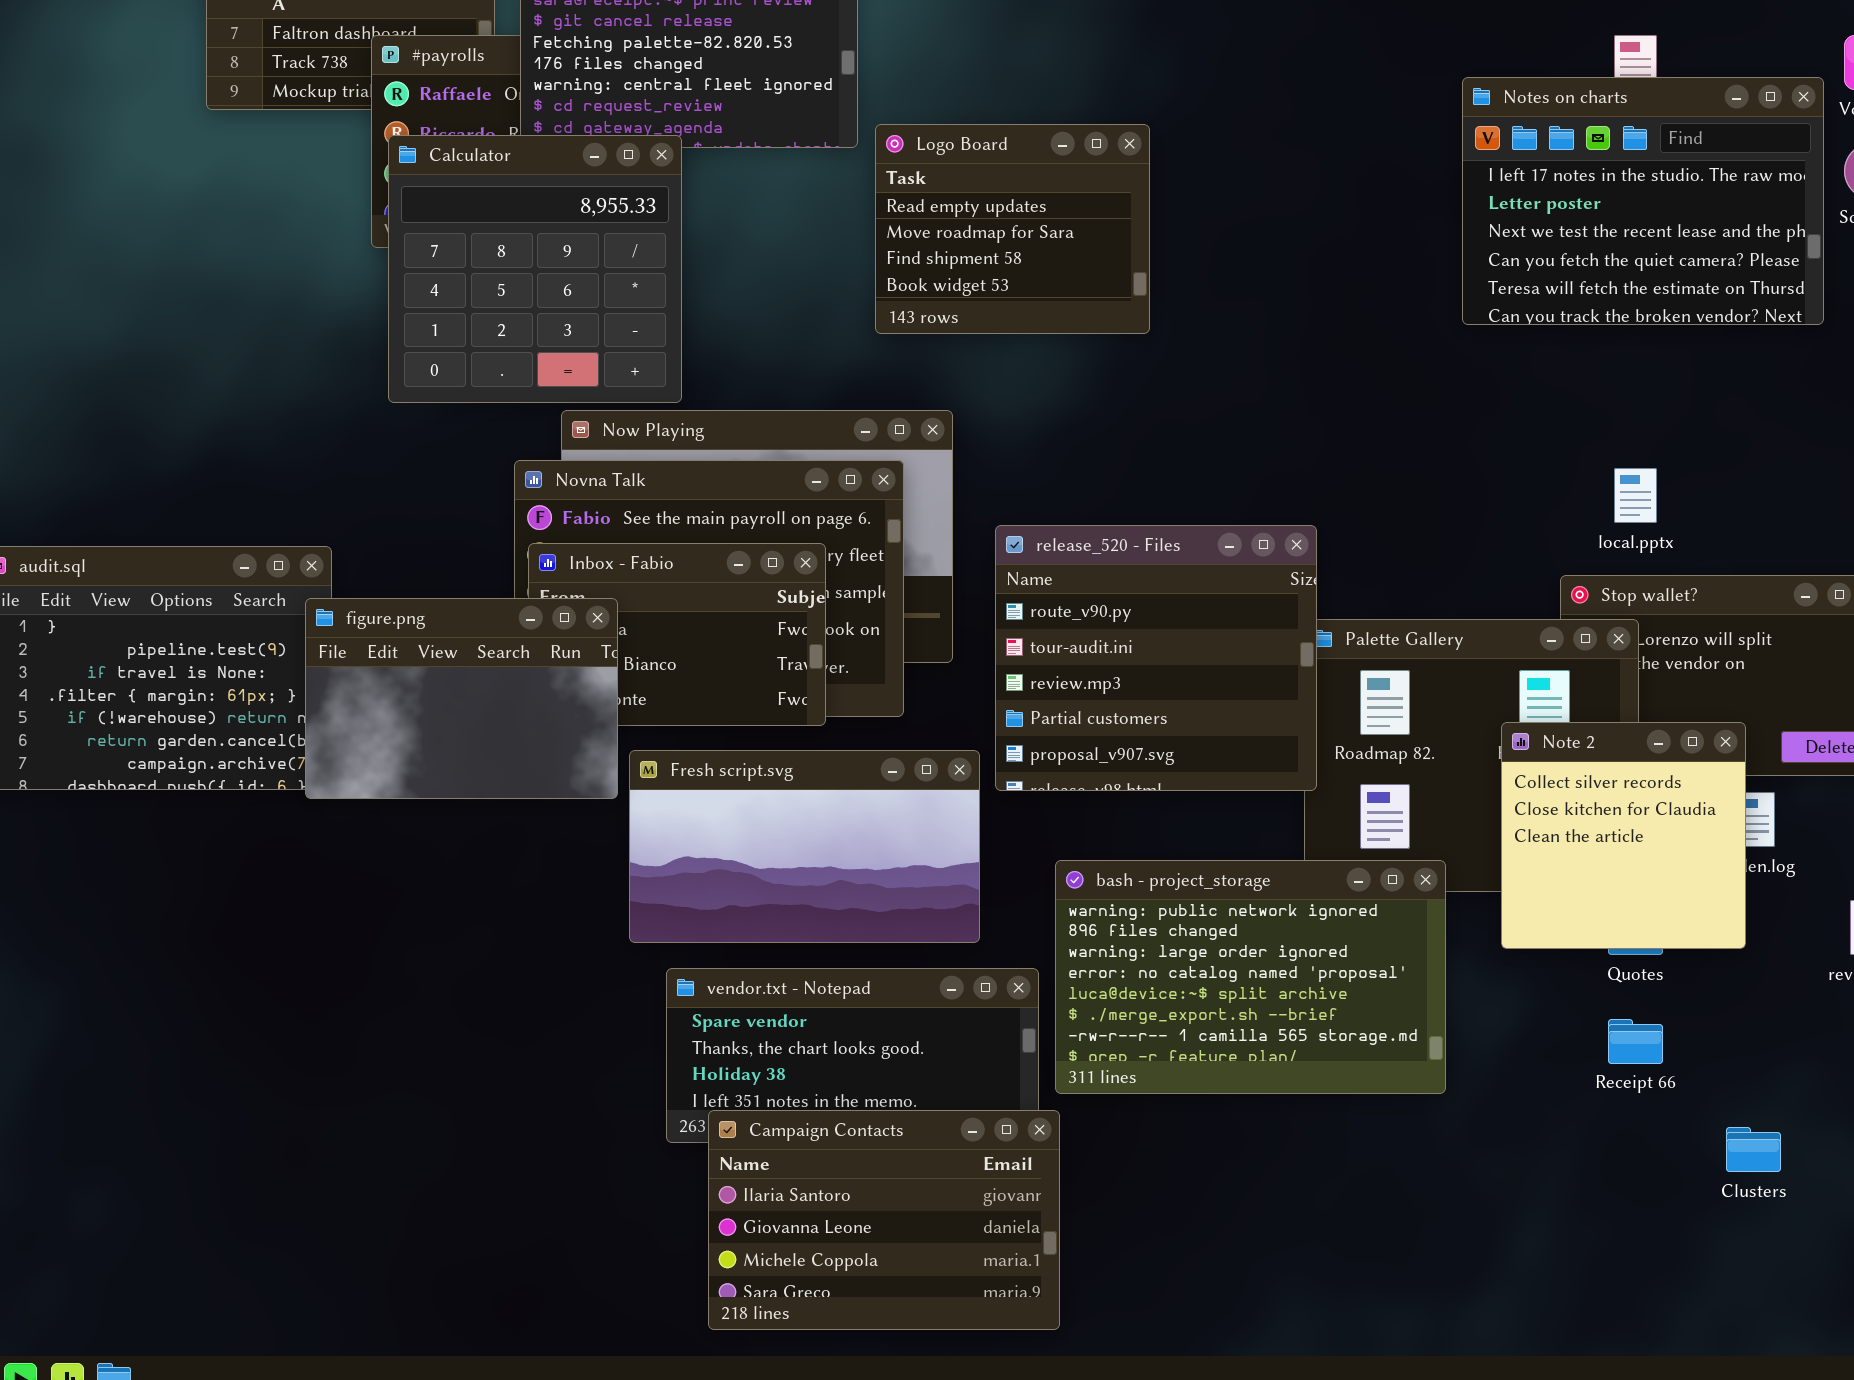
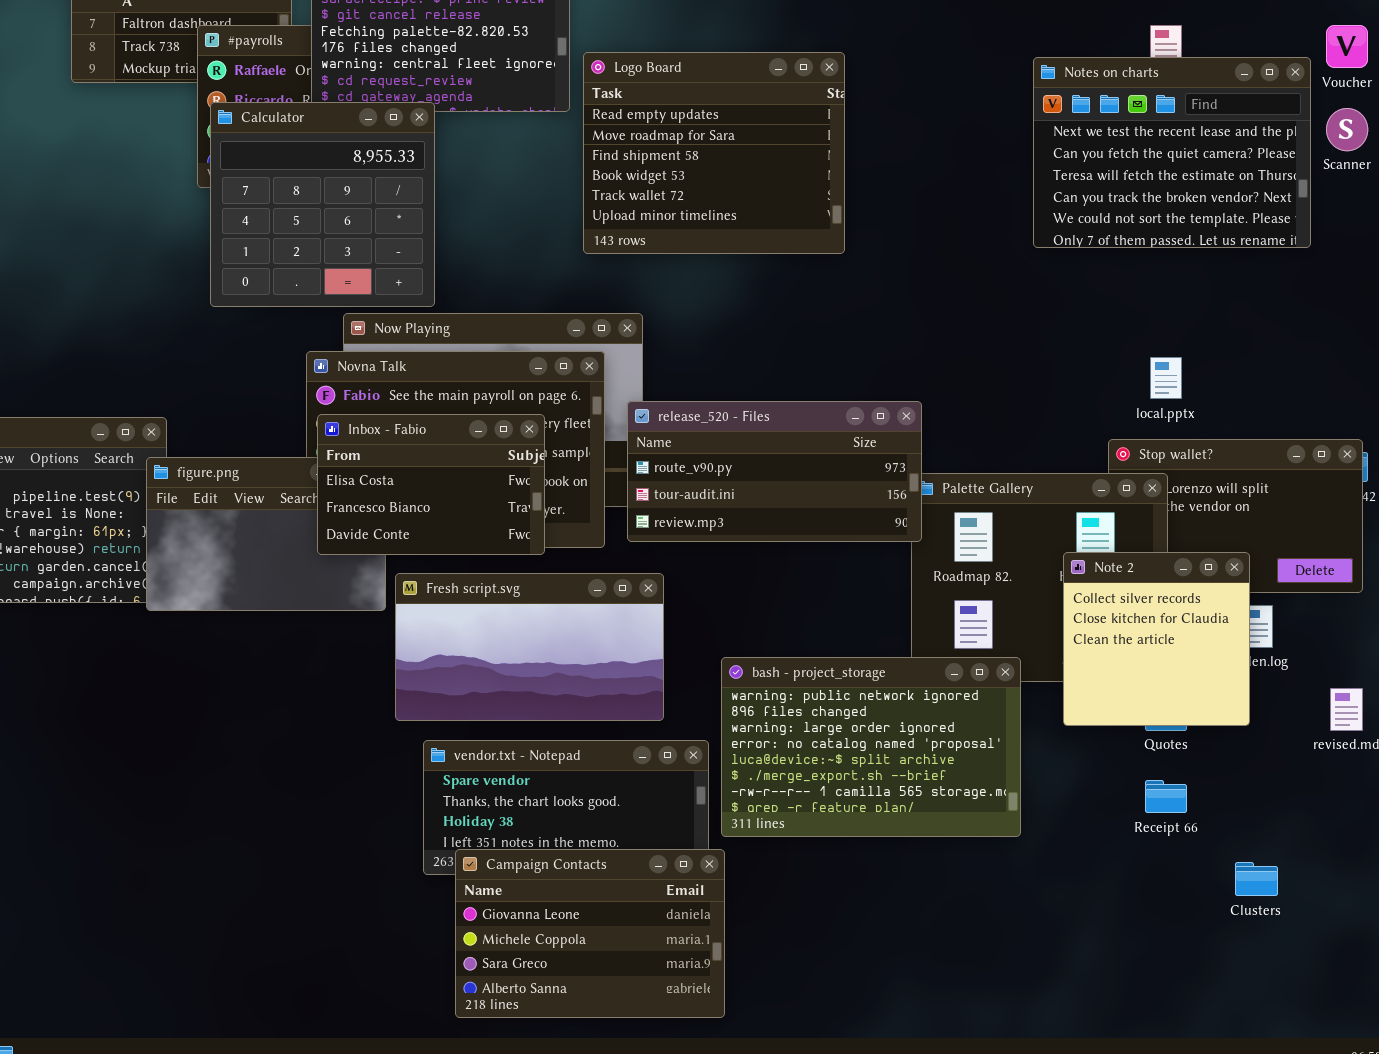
Notes on charts: [1462,77,1824,325] -> [1033,57,1311,248], scrolled down 2 rows
Logo Board: [875,124,1150,334] -> [583,52,845,254], resized
release_520 - Files: [995,525,1317,791] -> [627,401,922,542], resized
Inbox - Fabio: [528,543,826,726] -> [317,414,545,555], raised
Campaign Contacts: [708,1110,1060,1330] -> [455,849,725,1018], scrolled down 1 row

